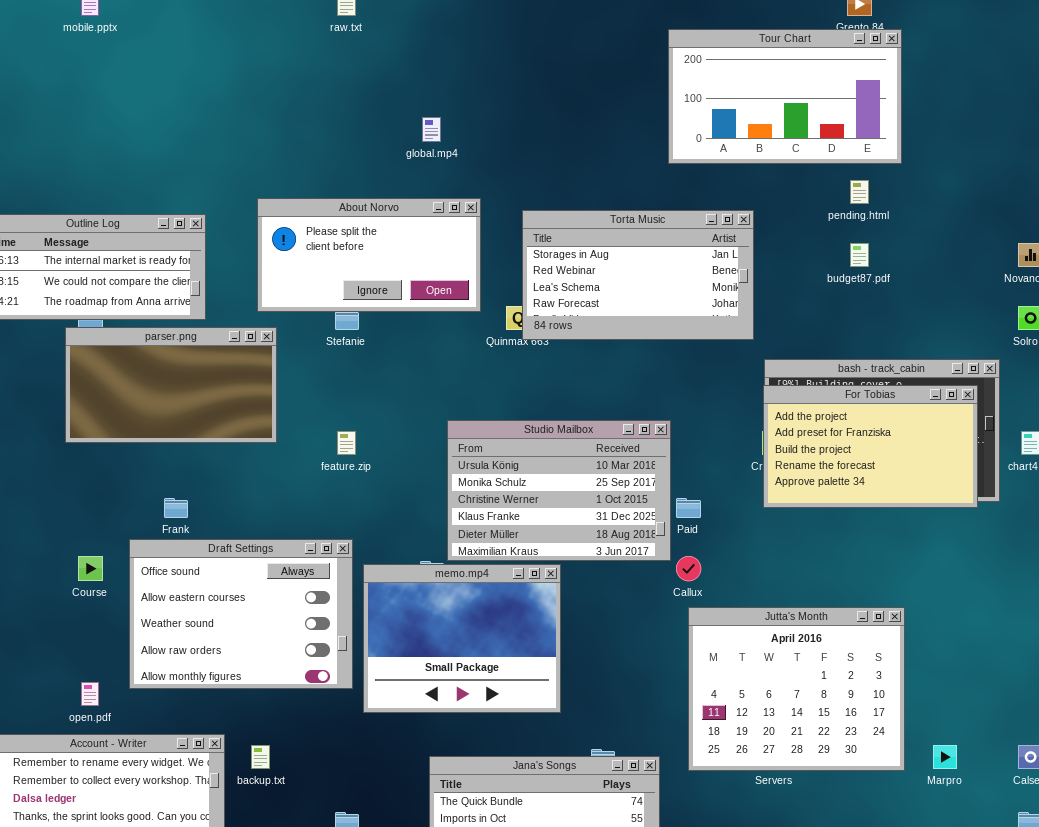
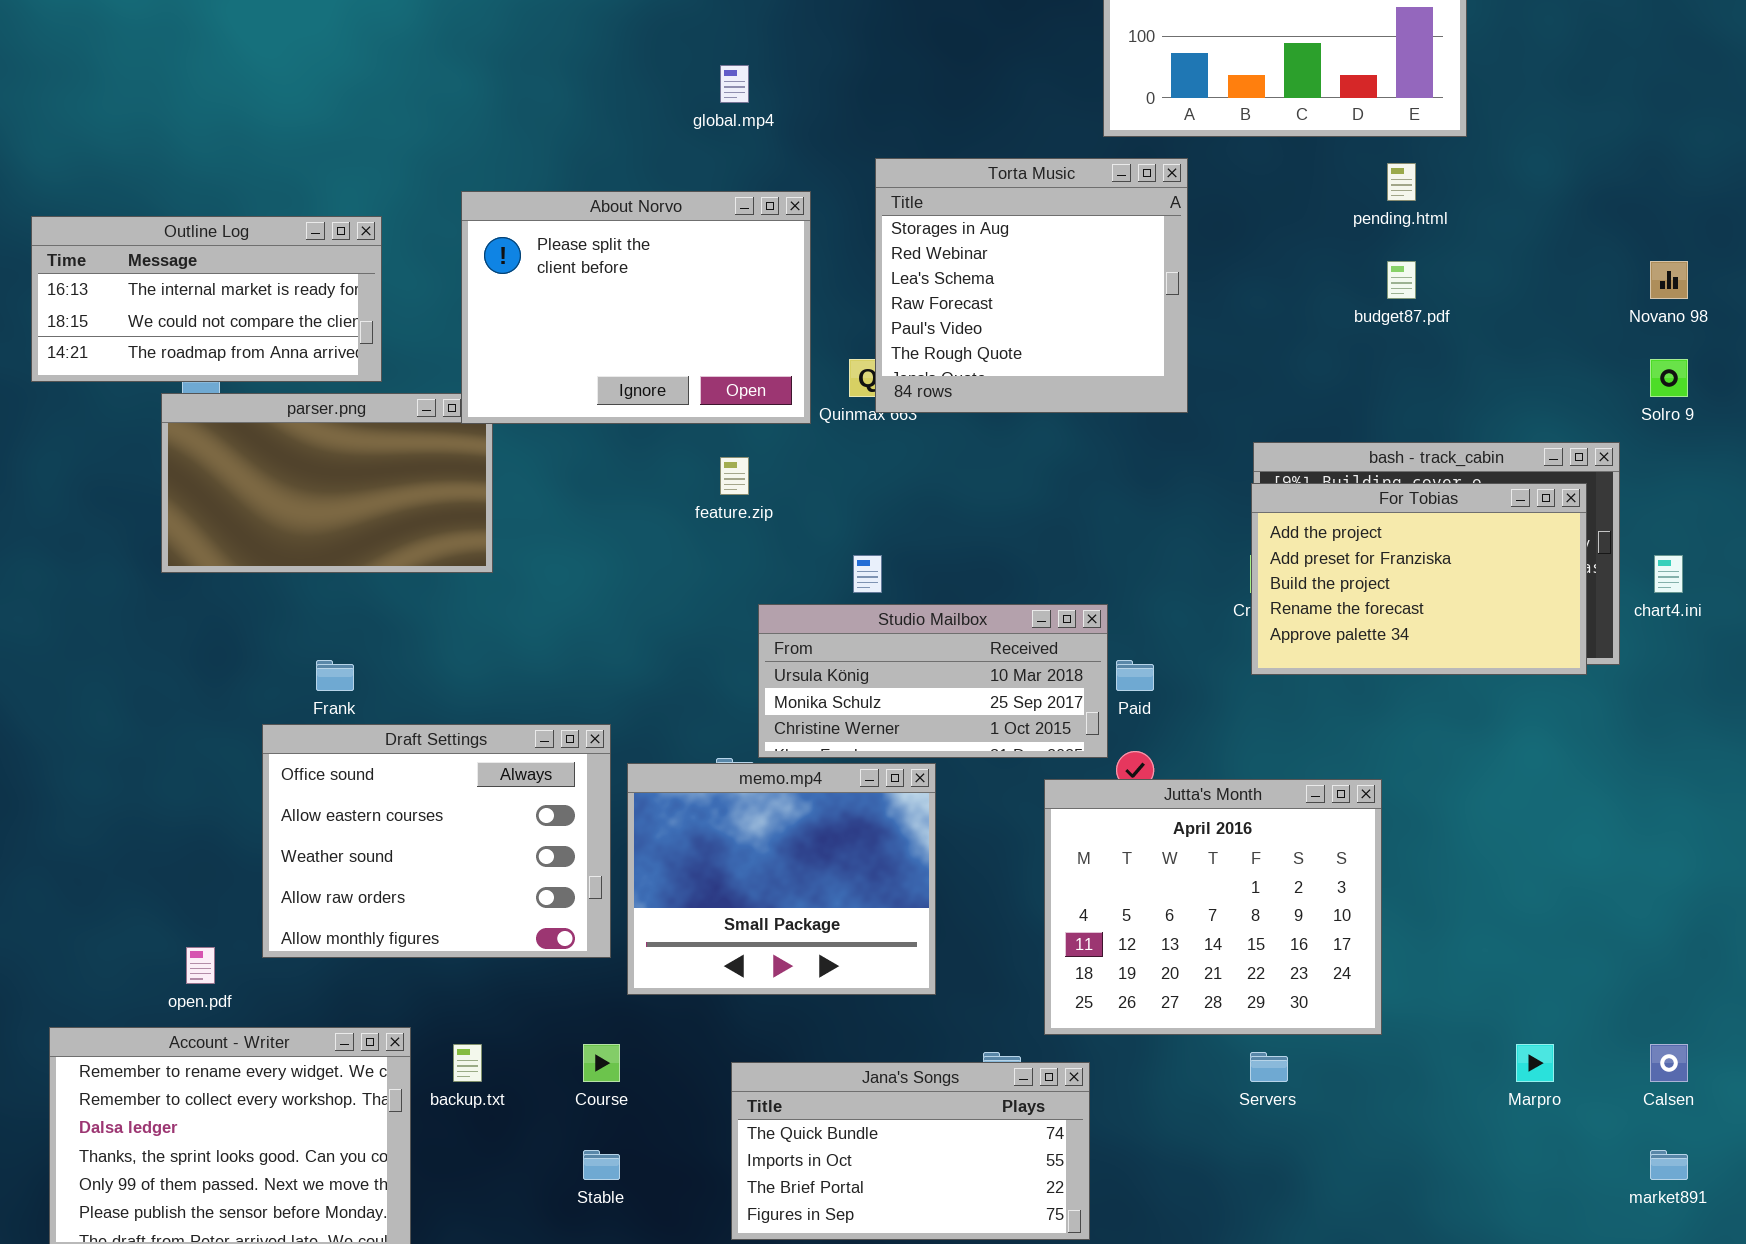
About Norvo: [257,198,481,312] -> [461,191,811,424], resized
Torta Music: [522,210,754,340] -> [875,158,1188,413], resized
Studio Mailbox: [447,420,671,561] -> [758,604,1108,758], resized
feature.zip: [337,431,356,455] -> [720,457,749,495], moved
Course: [78,556,103,581] -> [583,1044,620,1082], moved
Jutta's Month: [688,607,905,771] -> [1044,779,1382,1035], moved

